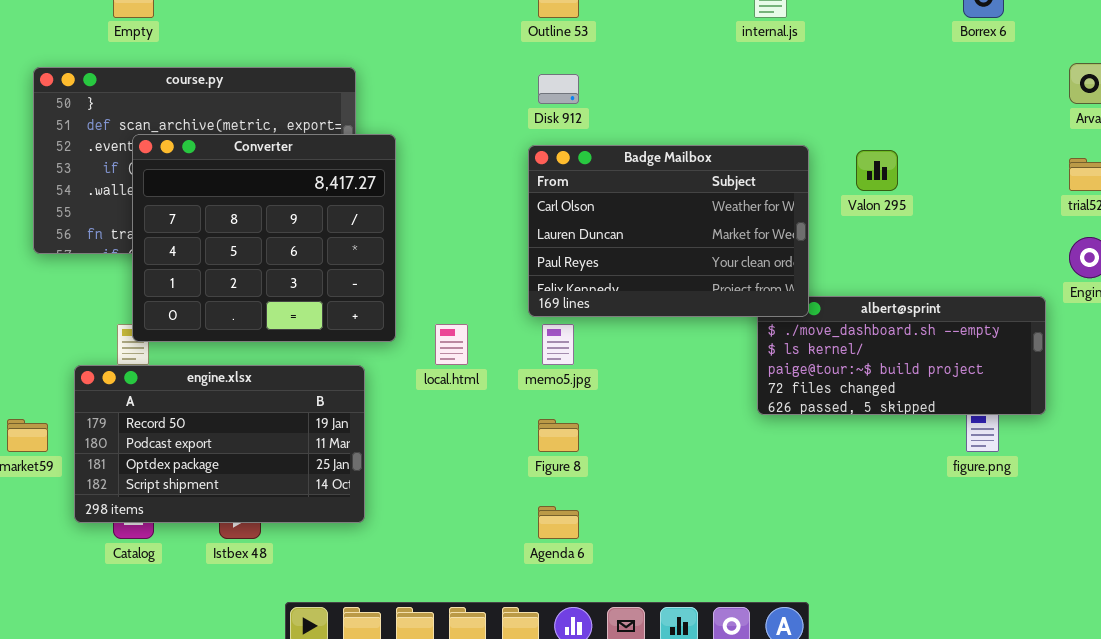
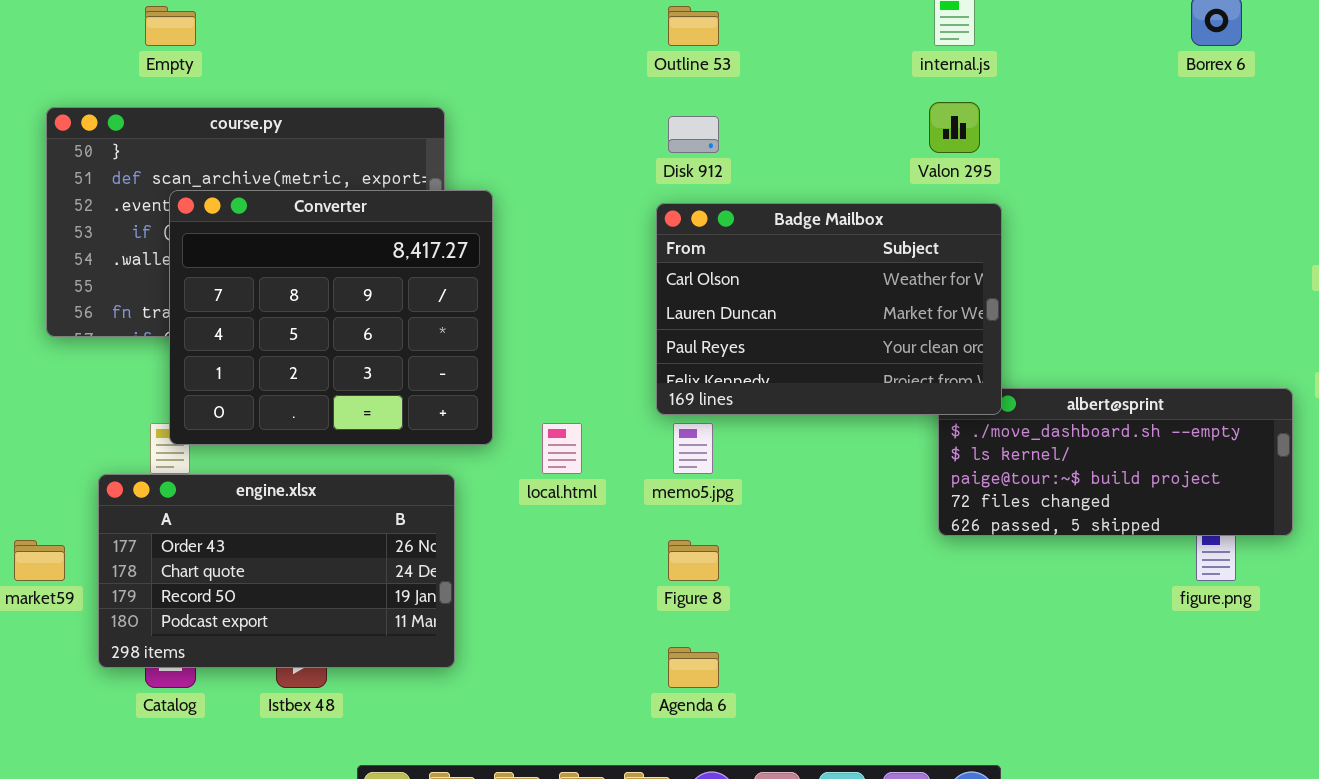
Valon 295: [856,150,898,191] -> [929,102,980,153], moved
engine.xlsx: [74,365,365,523] -> [98,474,455,668], scrolled up 2 rows

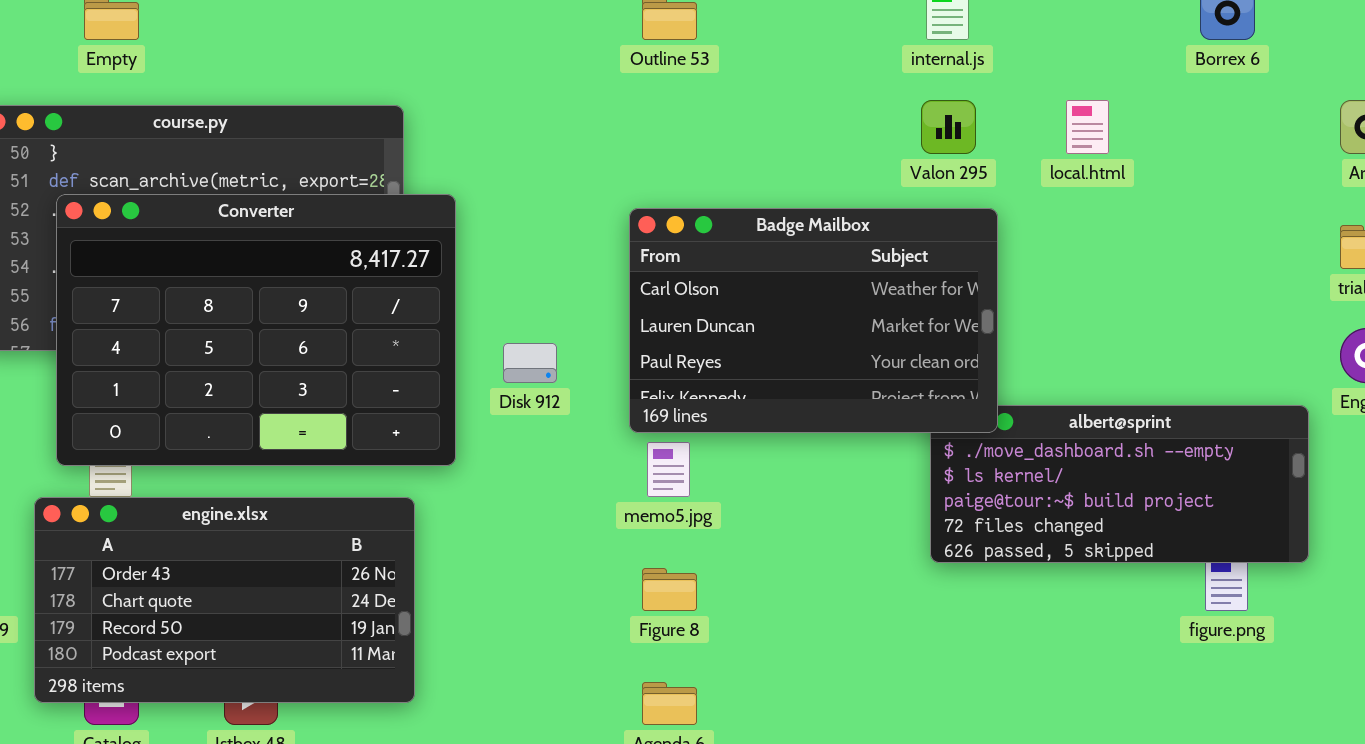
Disk 912: [668,116,719,153] -> [503,343,557,383], moved
Converter: [169,190,493,445] -> [56,194,456,466], resized
local.html: [542,423,582,474] -> [1066,100,1109,154], moved

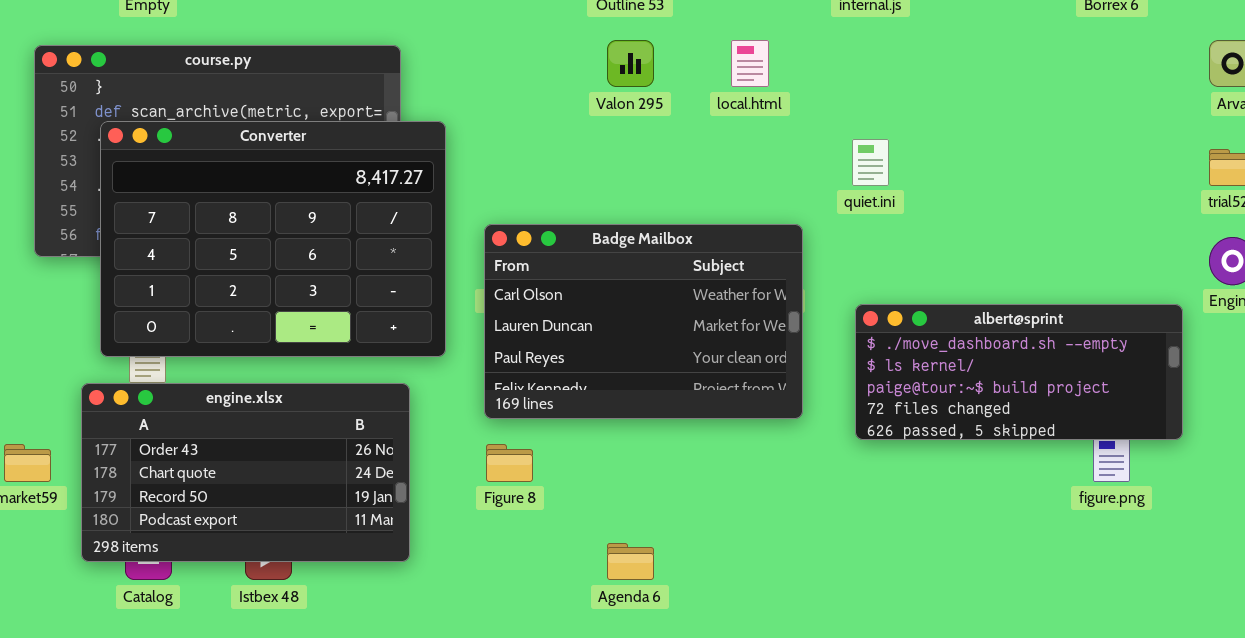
Valon 295: [921,100,976,154] -> [607,40,654,87], moved
local.html: [1066,100,1109,154] -> [731,40,769,87], moved
Badge Mailbox: [629,208,998,433] -> [484,224,803,419], moved
Figure 8: [642,568,697,611] -> [486,444,533,482], moved

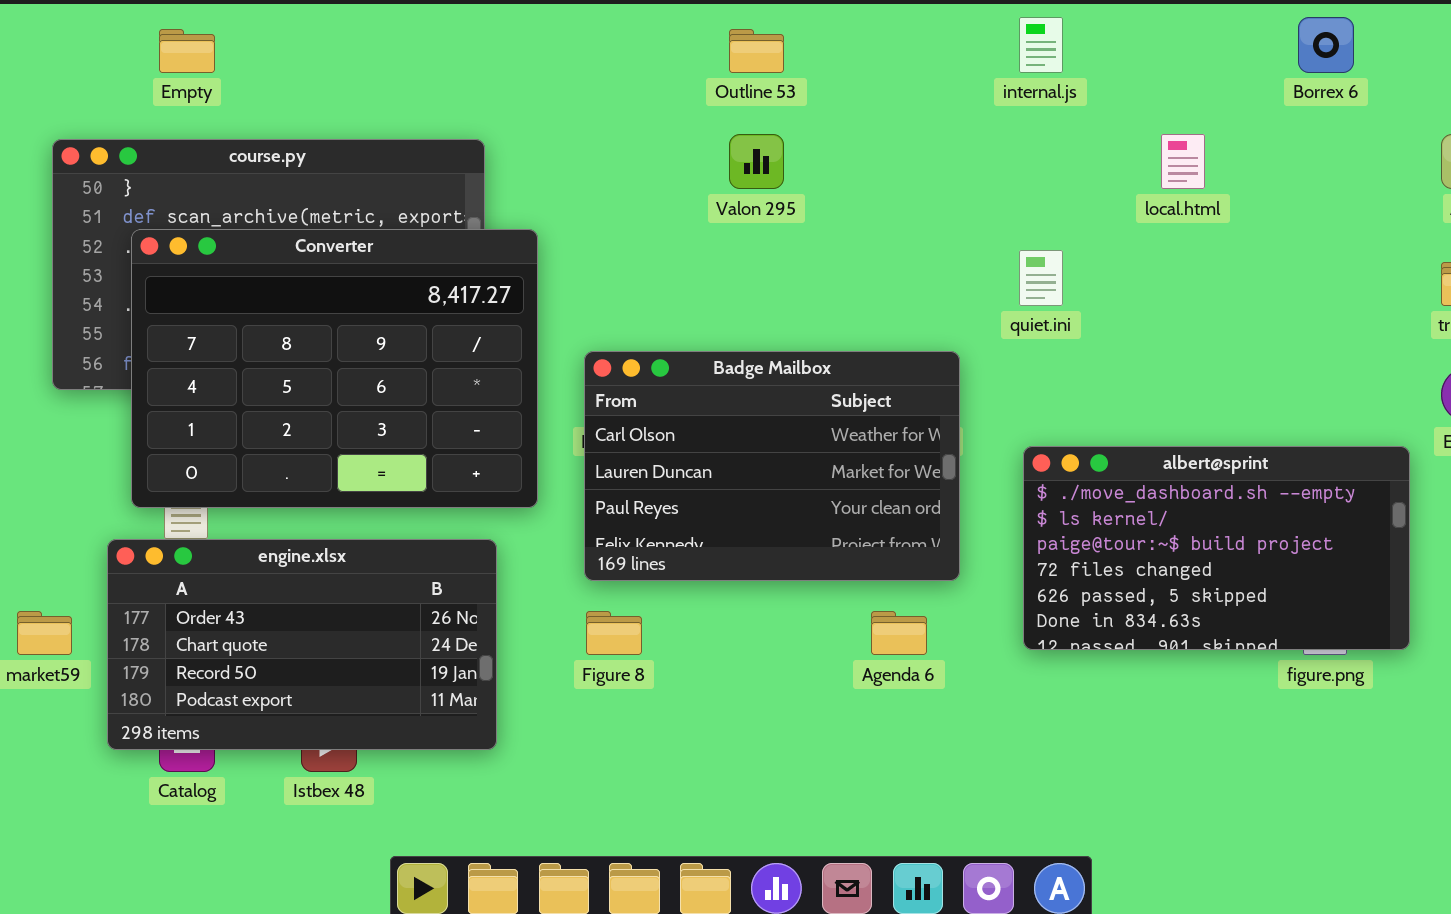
local.html: [731,40,769,87] -> [1161,134,1205,189], moved
albert@sprint: [855,304,1183,440] -> [1023,446,1410,650], resized
Agenda 6: [607,543,654,580] -> [871,611,927,655], moved

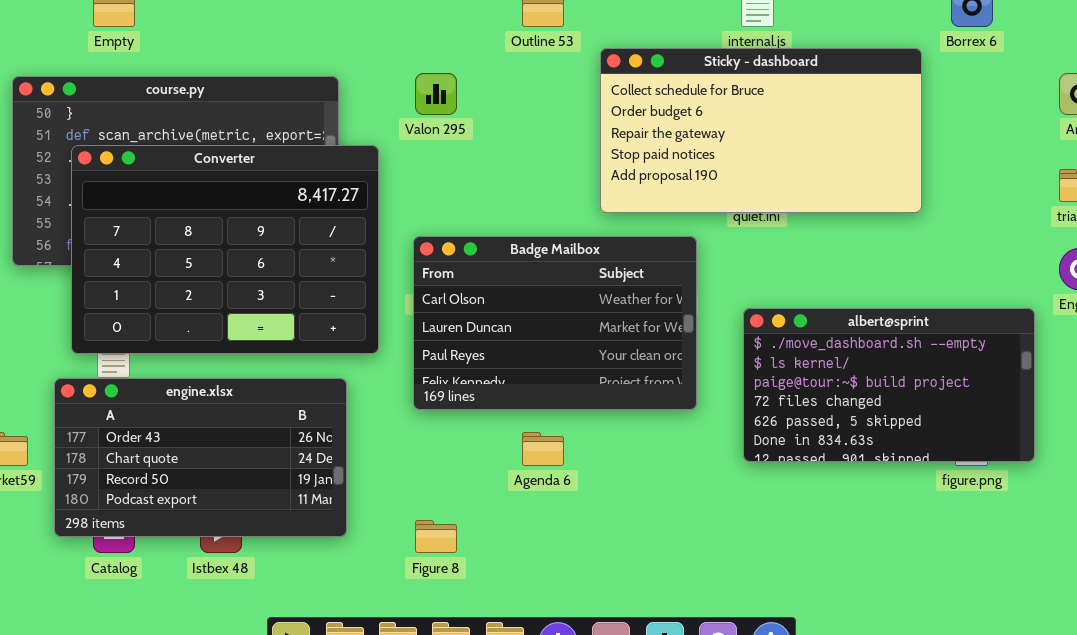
Sticky - dashboard: none -> [600,48,922,213], opened
Valon 295: [729,134,784,189] -> [415,73,457,115], moved
Figure 8: [586,611,642,655] -> [415,520,457,553], moved
Agenda 6: [871,611,927,655] -> [522,432,564,466], moved

